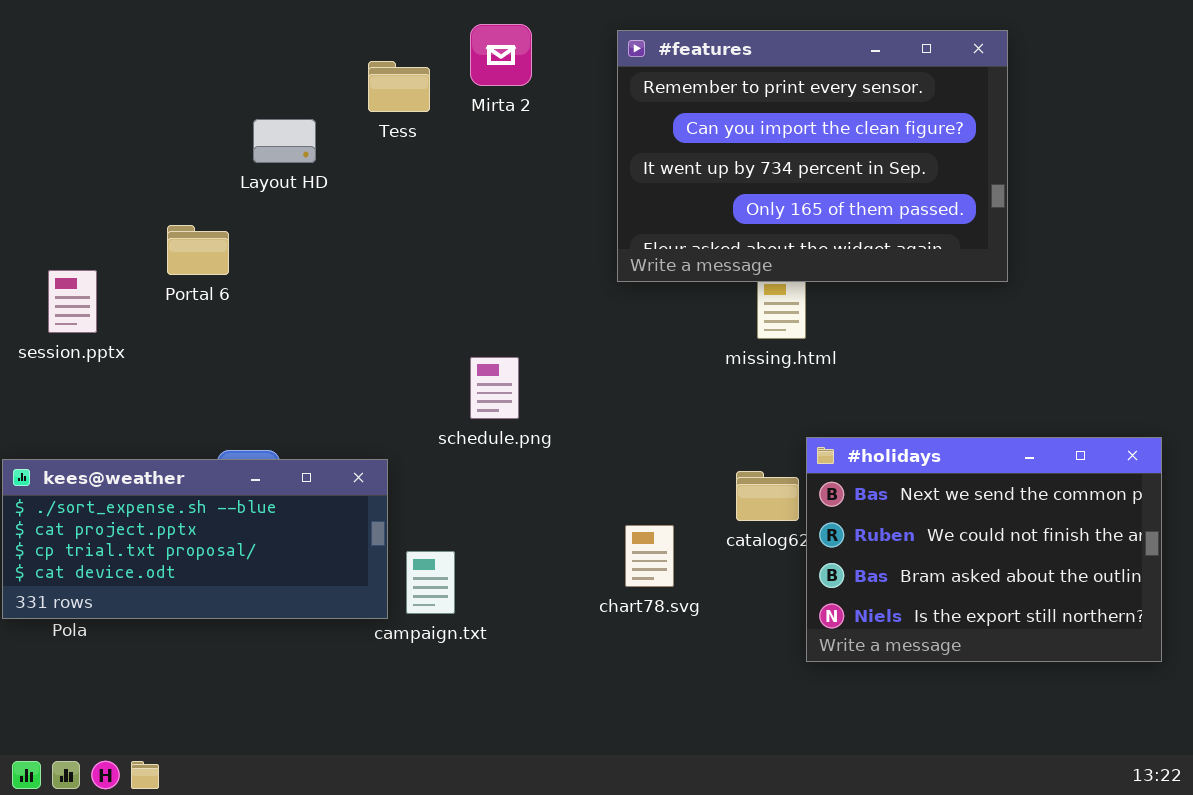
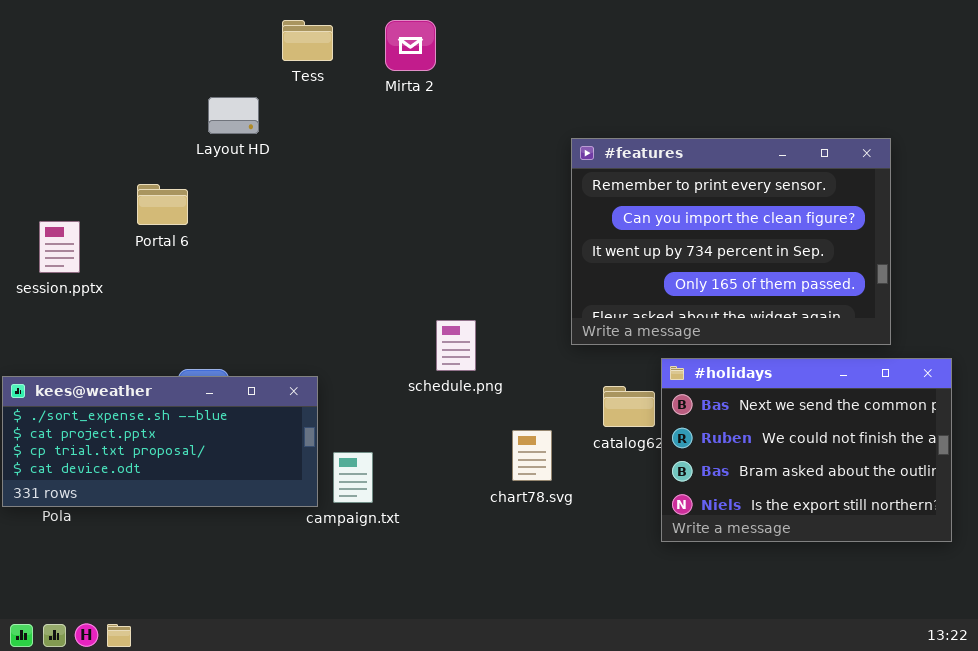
#features: [617,30,1008,282] -> [571,138,891,345], moved
Tess: [368,61,430,112] -> [282,20,333,61], moved
schedule.png: [470,357,519,419] -> [436,320,476,371], moved

